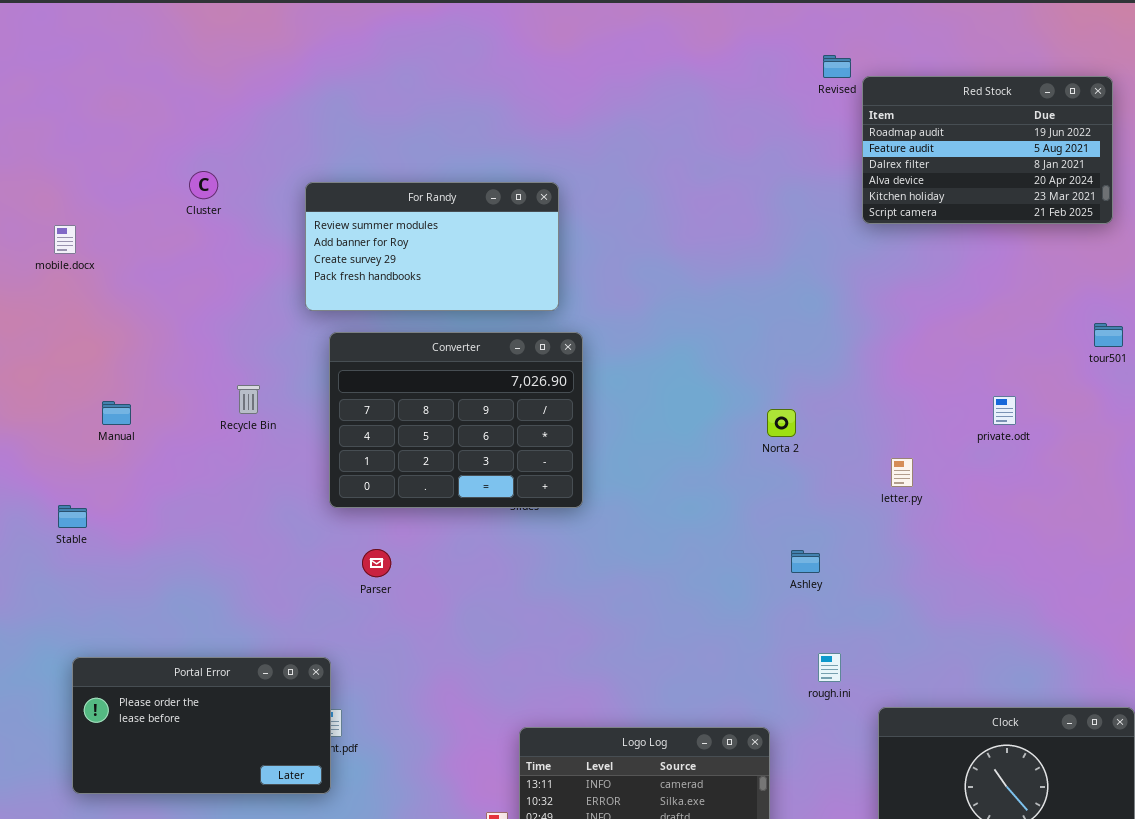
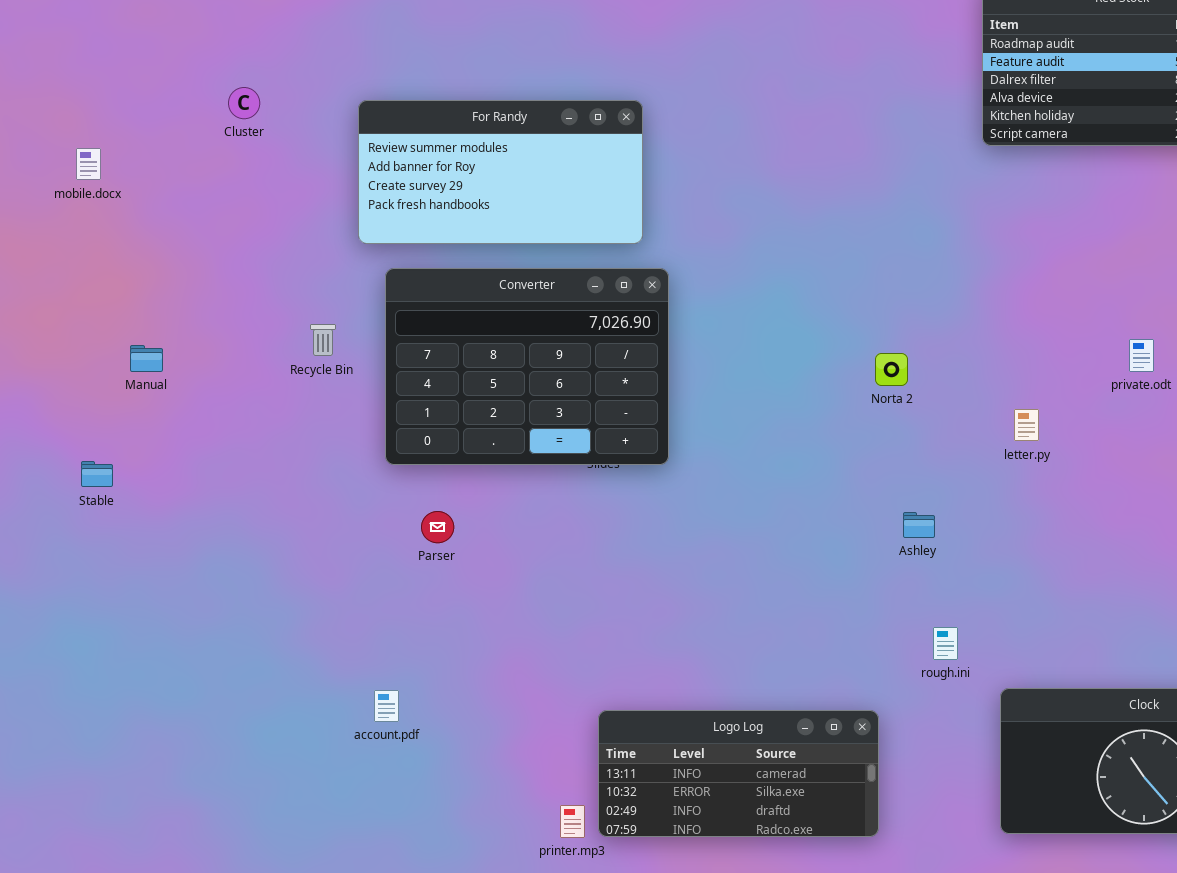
Recycle Bin: [237,385,260,414] -> [310,324,336,356], moved
Portal Error: [72,657,331,794] -> none, closed

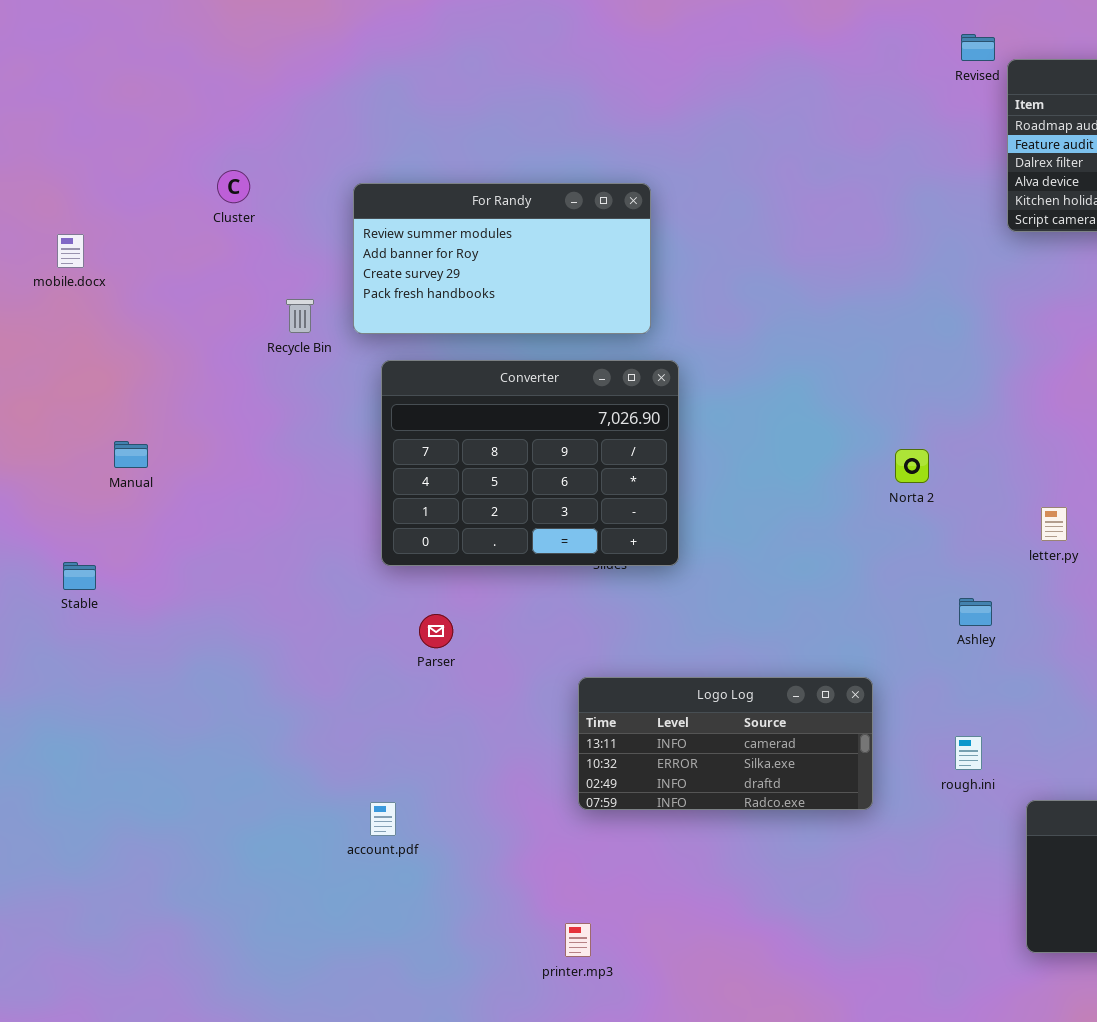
Recycle Bin: [310,324,336,356] -> [286,299,314,333], moved
Ashley: [903,512,935,538] -> [959,598,992,626], moved
Logo Log: [598,710,879,837] -> [578,677,873,810], moved

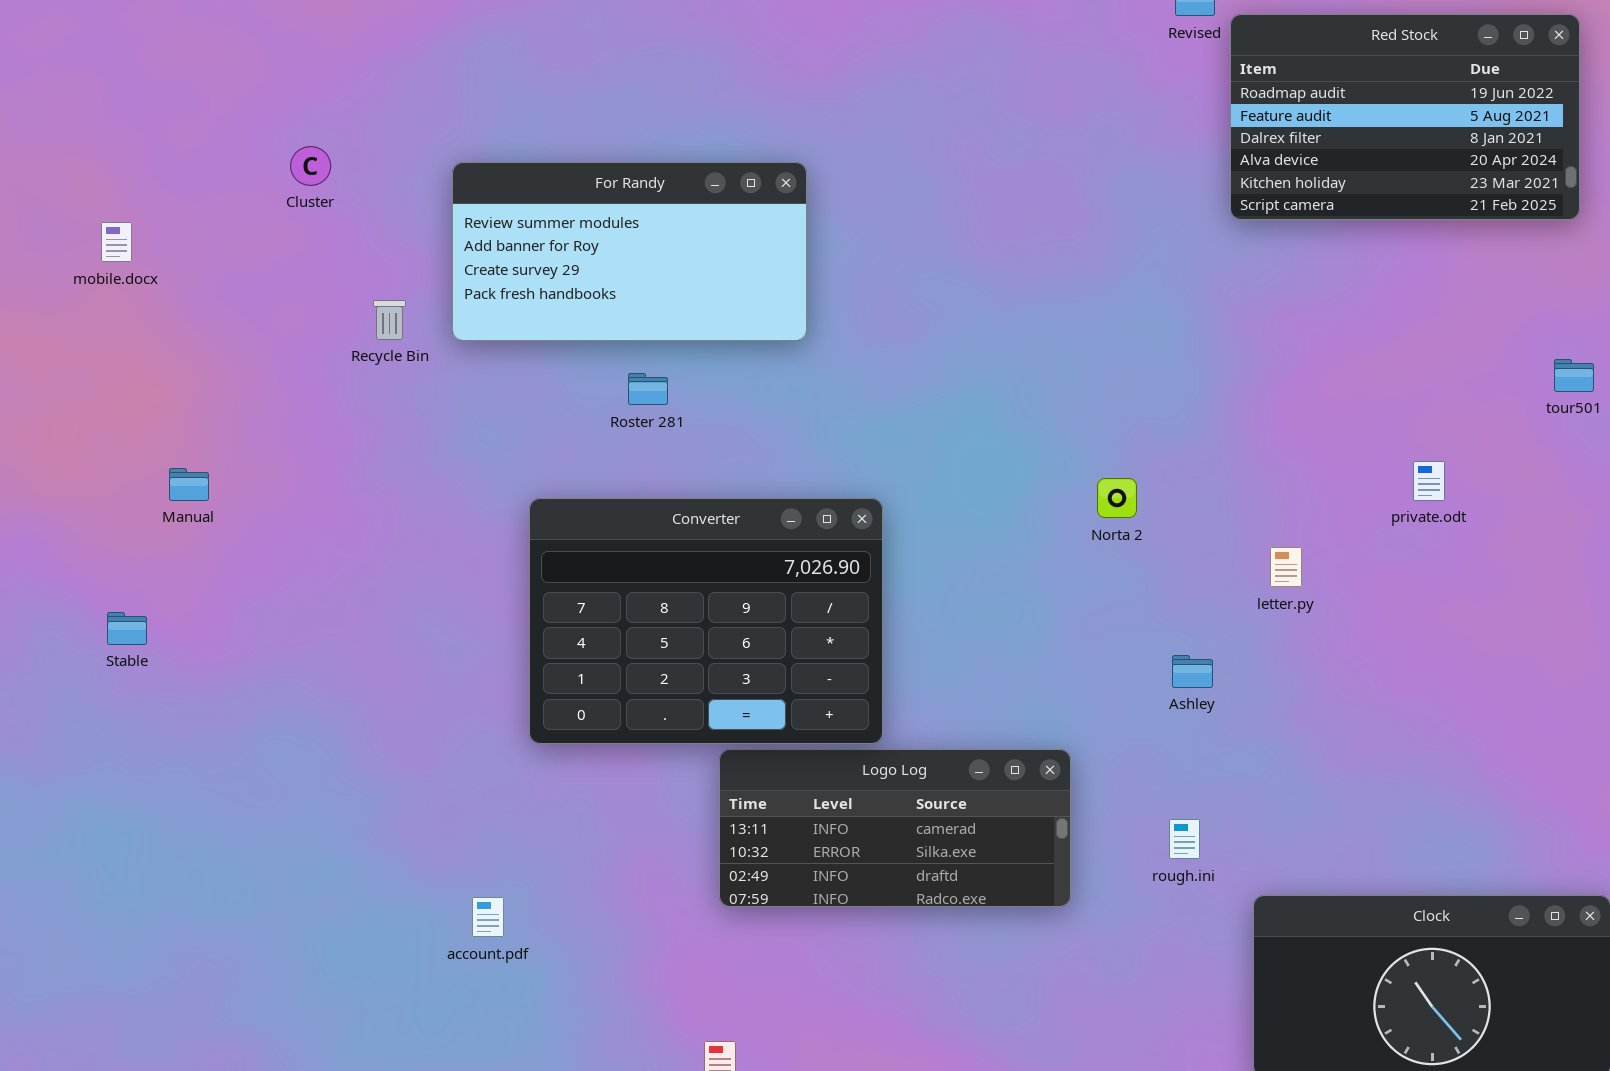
Converter: [381,360,679,566] -> [529,498,883,744], moved

